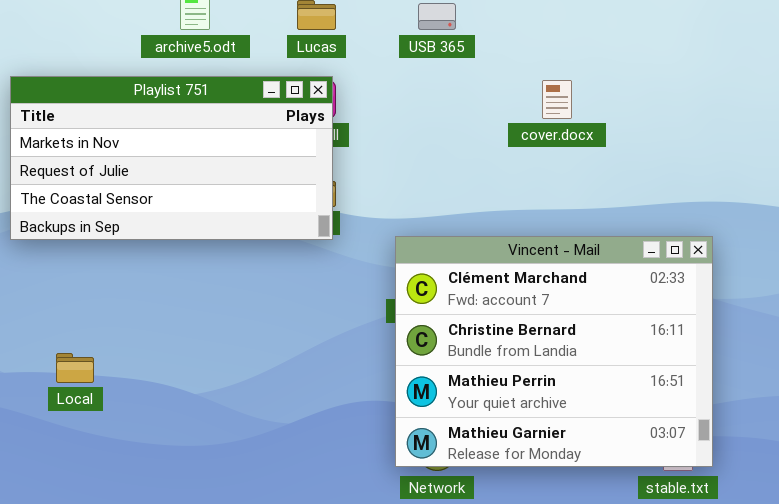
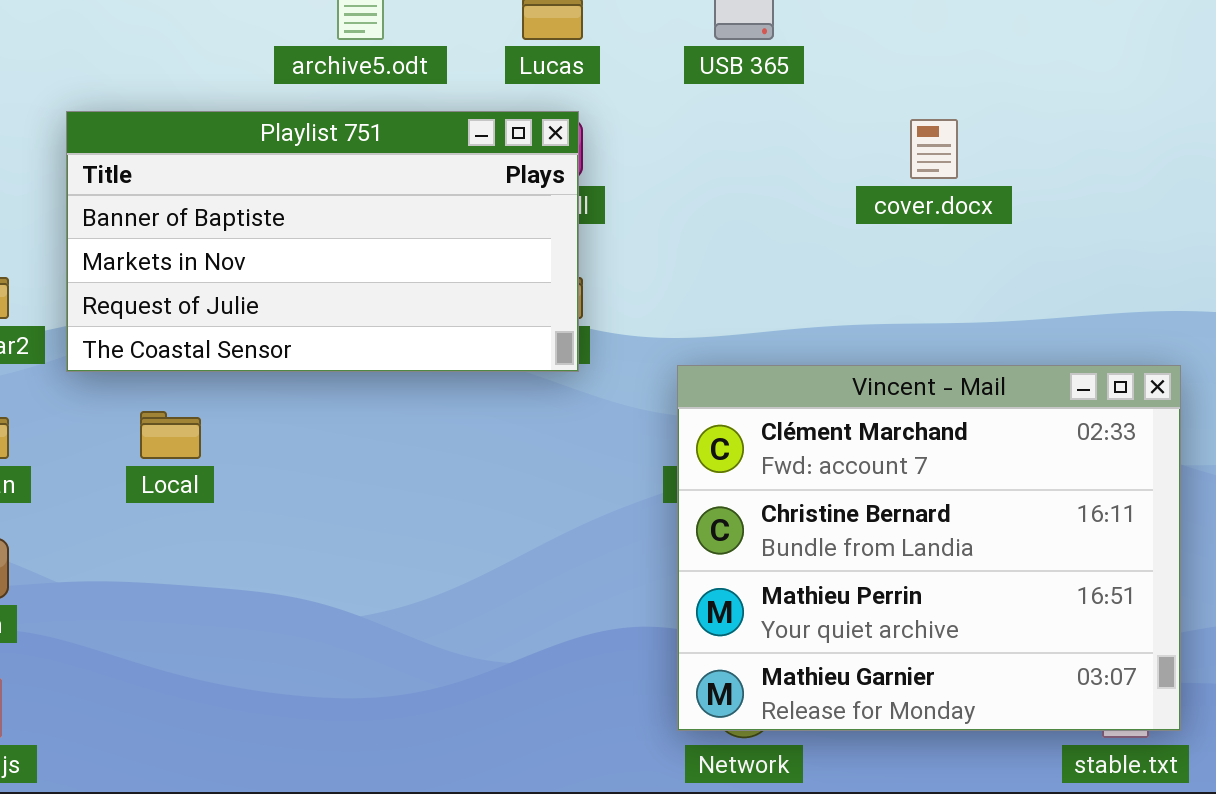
Playlist 751: [10,76,333,240] -> [66,111,579,372], scrolled up 1 row
Local: [56,353,94,383] -> [140,411,201,459], moved

